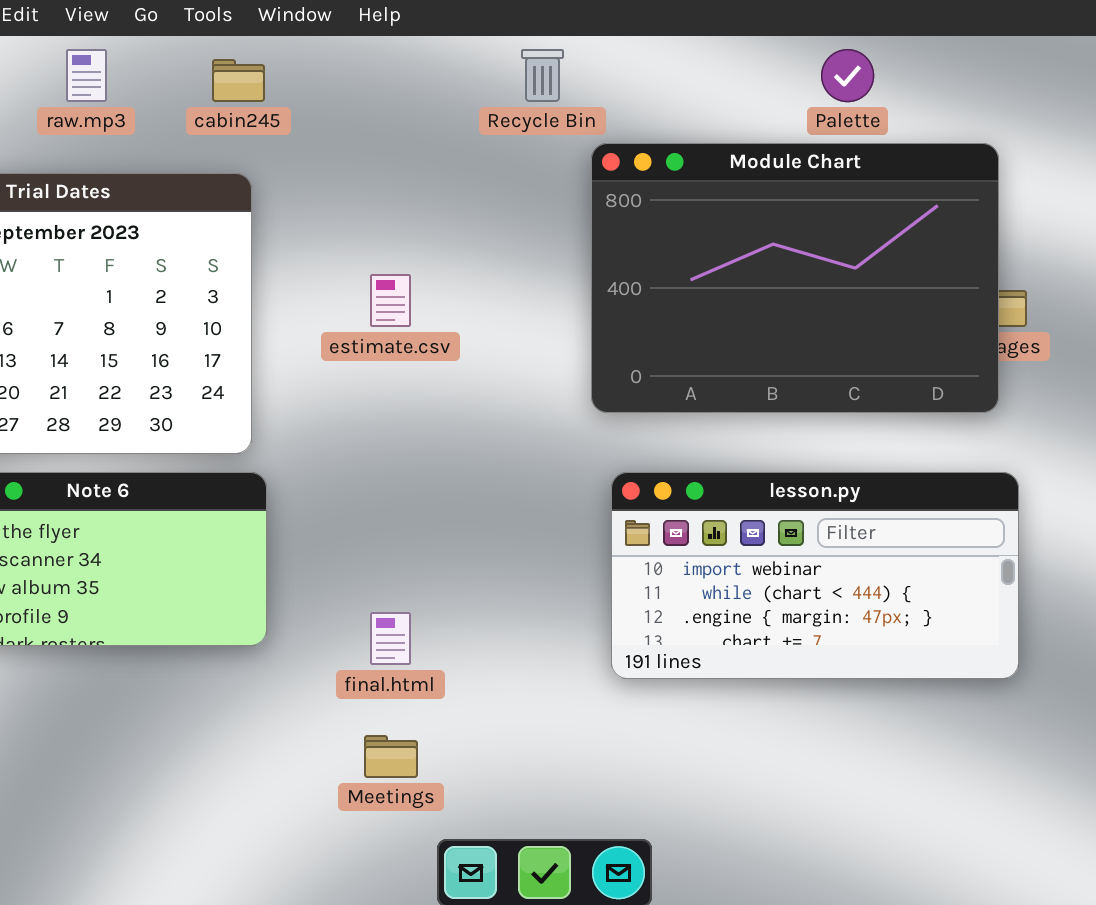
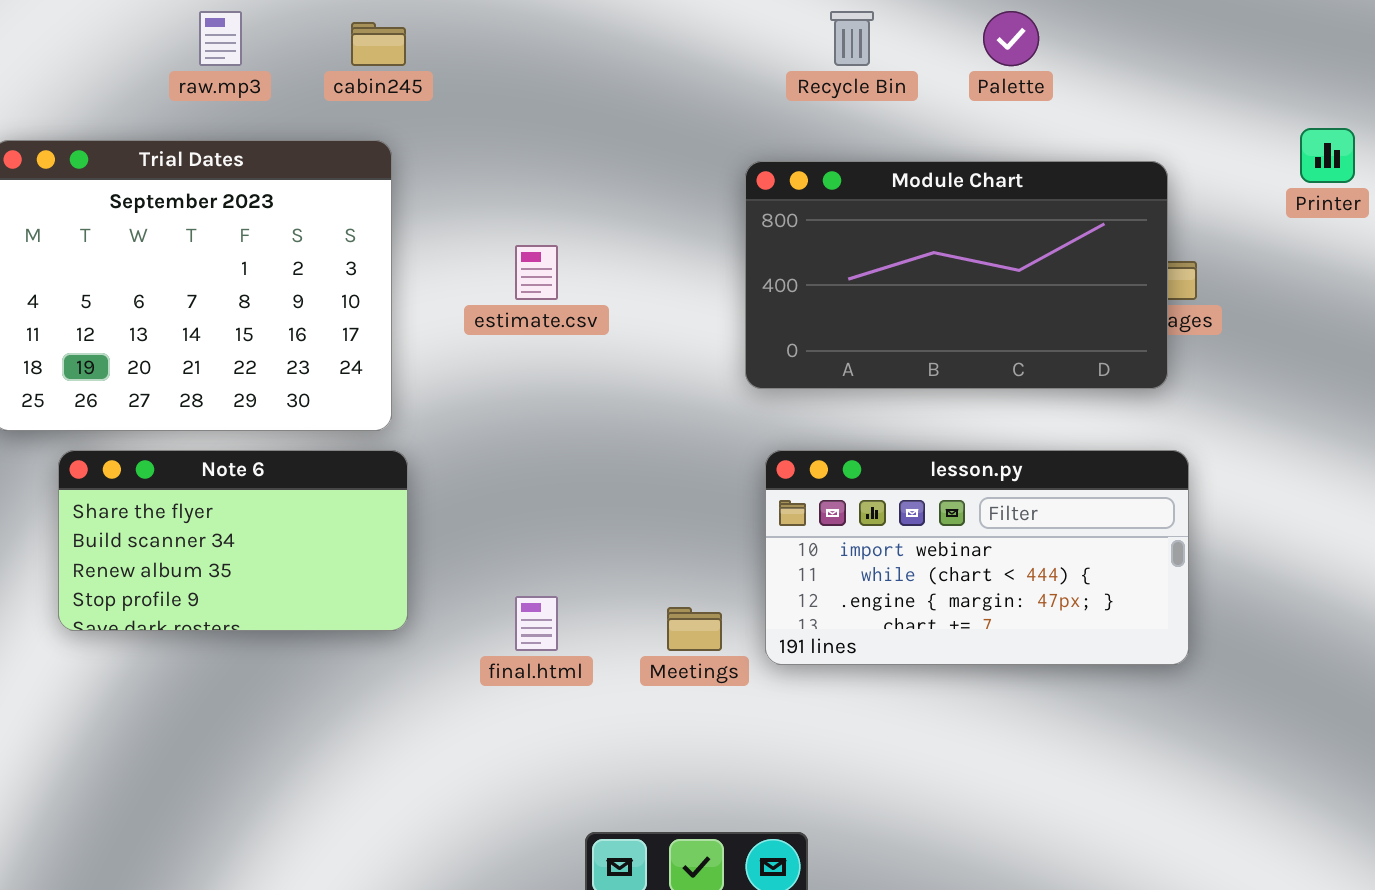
Recycle Bin: [521,49,564,102] -> [830,11,874,66], moved
Module Chart: [591,143,999,413] -> [745,161,1168,389], resized
Meetings: [364,735,418,778] -> [667,607,722,651], moved

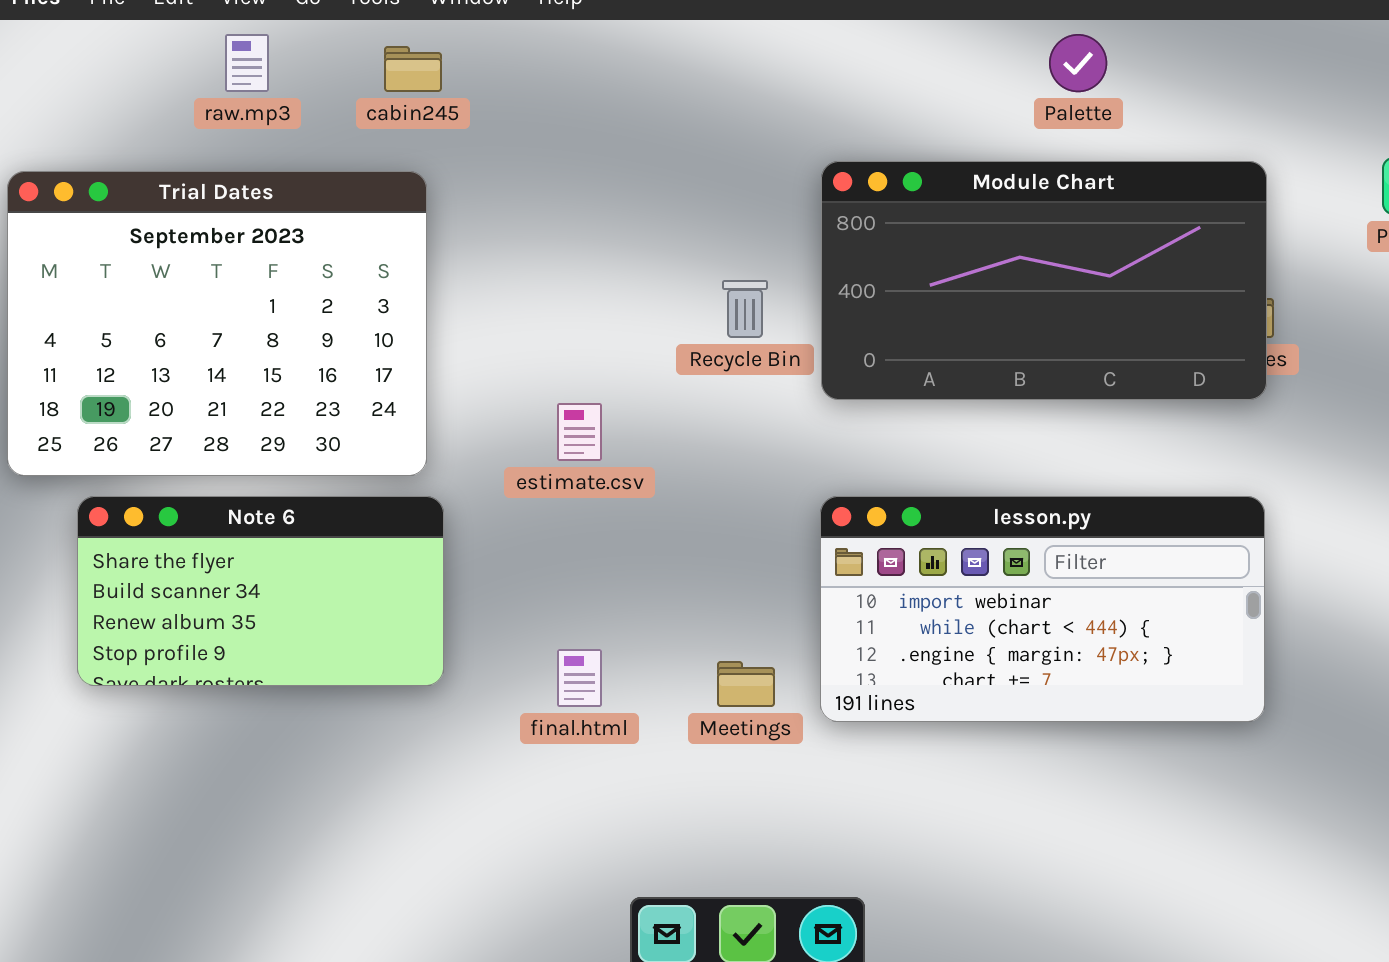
Recycle Bin: [830,11,874,66] -> [722,280,768,338], moved
Module Chart: [745,161,1168,389] -> [821,161,1267,400], moved
estimate.csv: [515,245,558,300] -> [557,403,602,461], moved

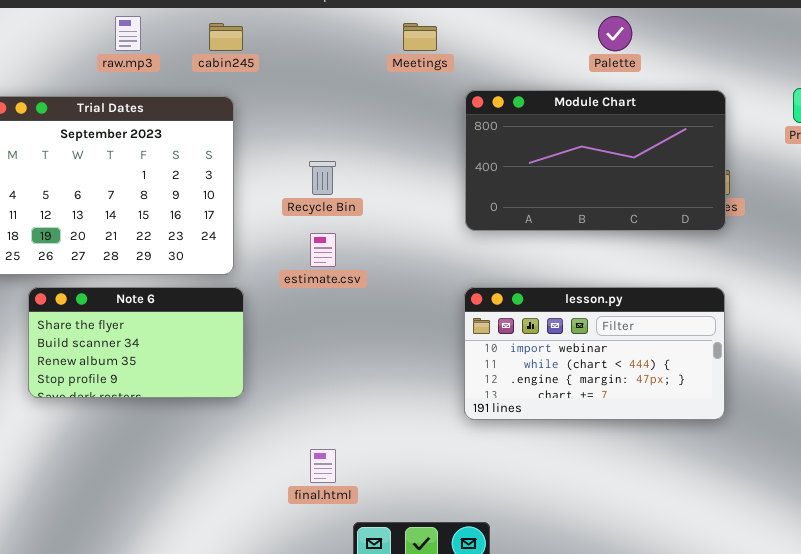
Recycle Bin: [722,280,768,338] -> [309,161,336,195], moved
final.html: [557,649,602,707] -> [310,449,336,483], moved
Meetings: [717,661,775,707] -> [403,23,437,51], moved

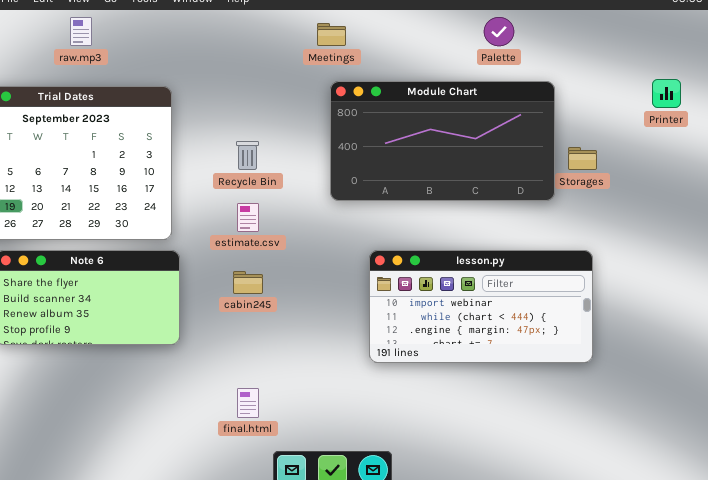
cabin245: [209,23,243,51] -> [233,271,263,294], moved
Module Chart: [465,90,726,231] -> [330,81,555,201], moved

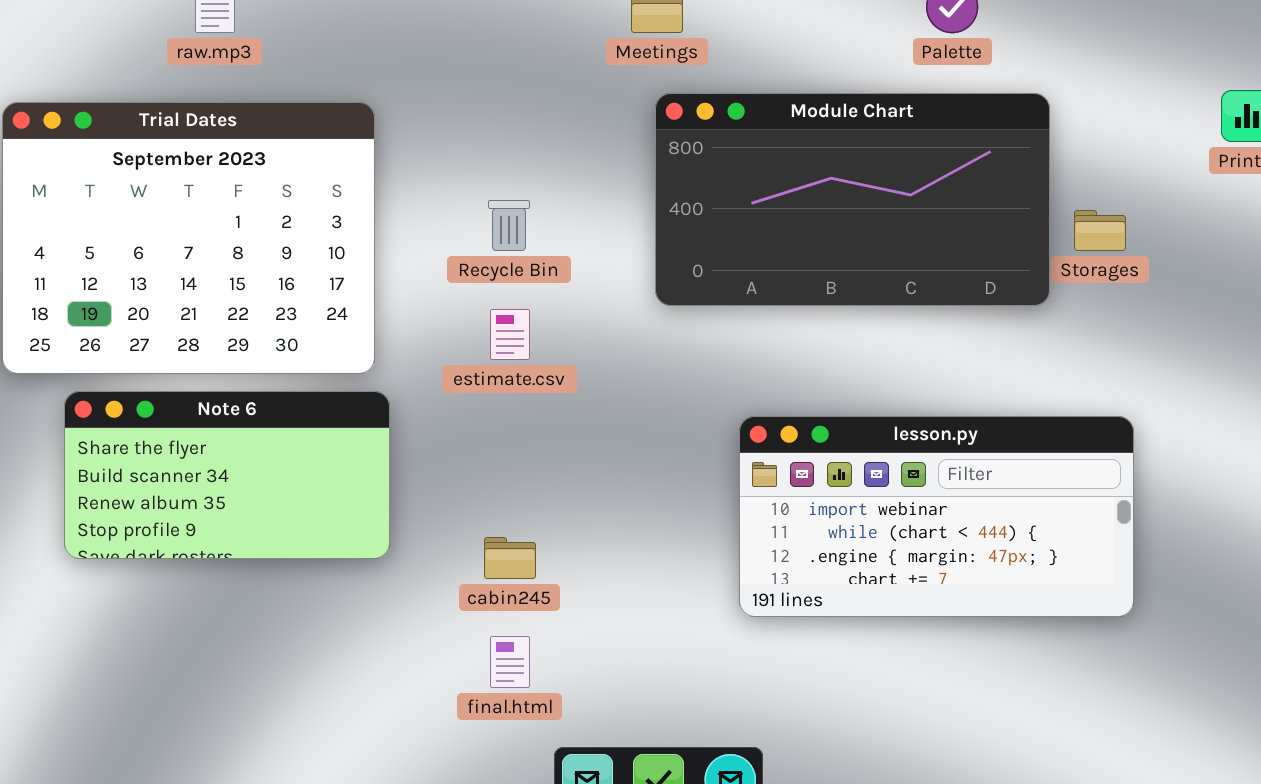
lesson.py: [369,250,593,363] -> [739,416,1134,617], moved
cabin245: [233,271,263,294] -> [484,537,536,579], moved

